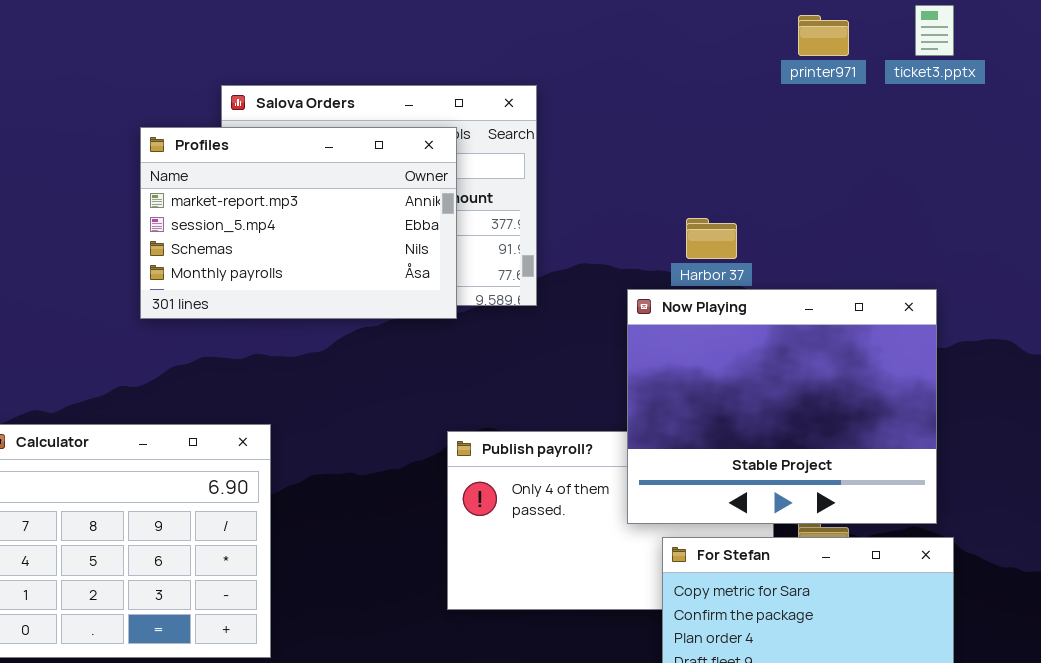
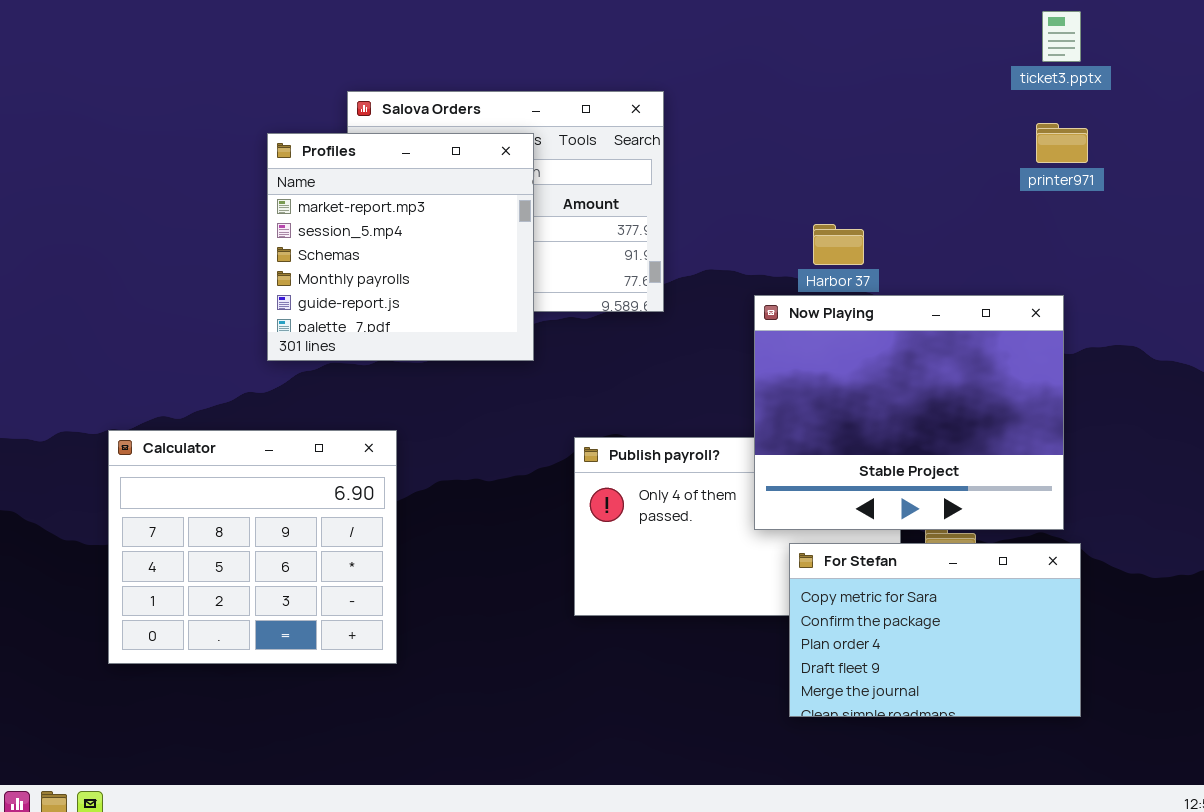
printer971: [798,15,849,56] -> [1036,123,1088,163], moved
Profiles: [140,127,457,319] -> [267,133,534,361], resized

